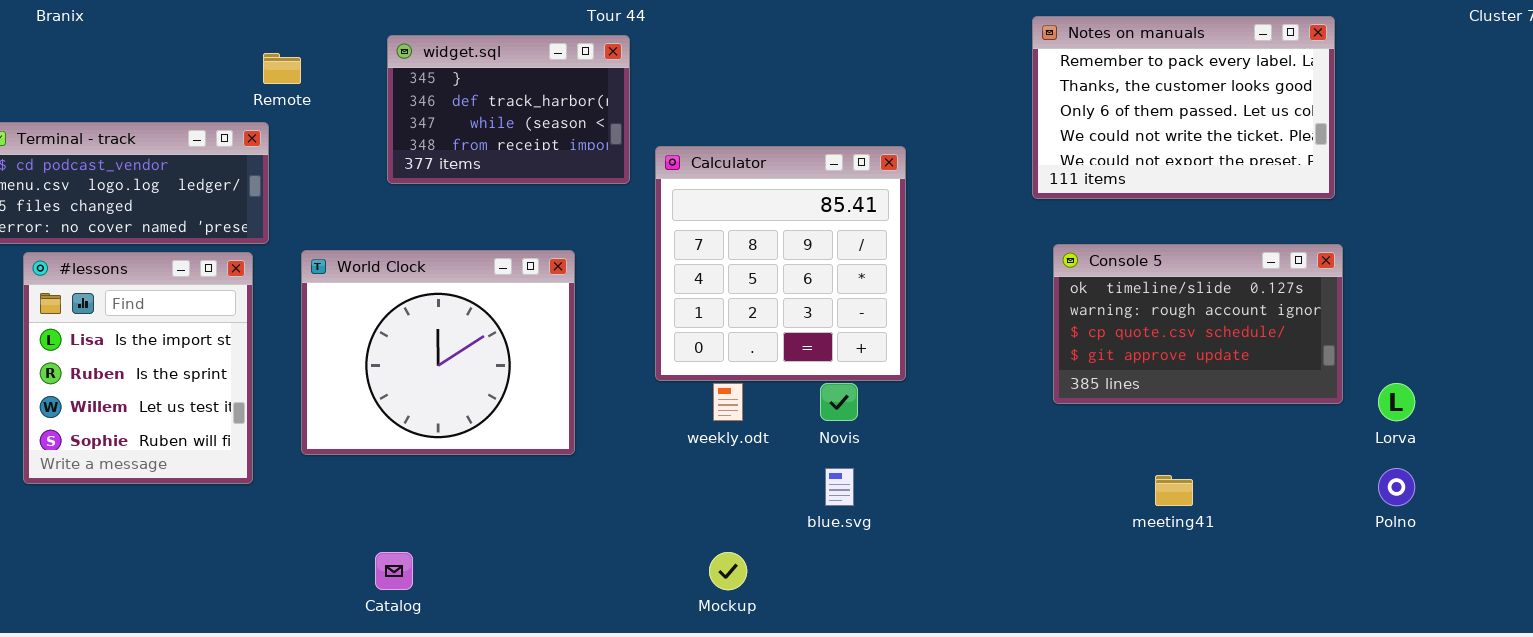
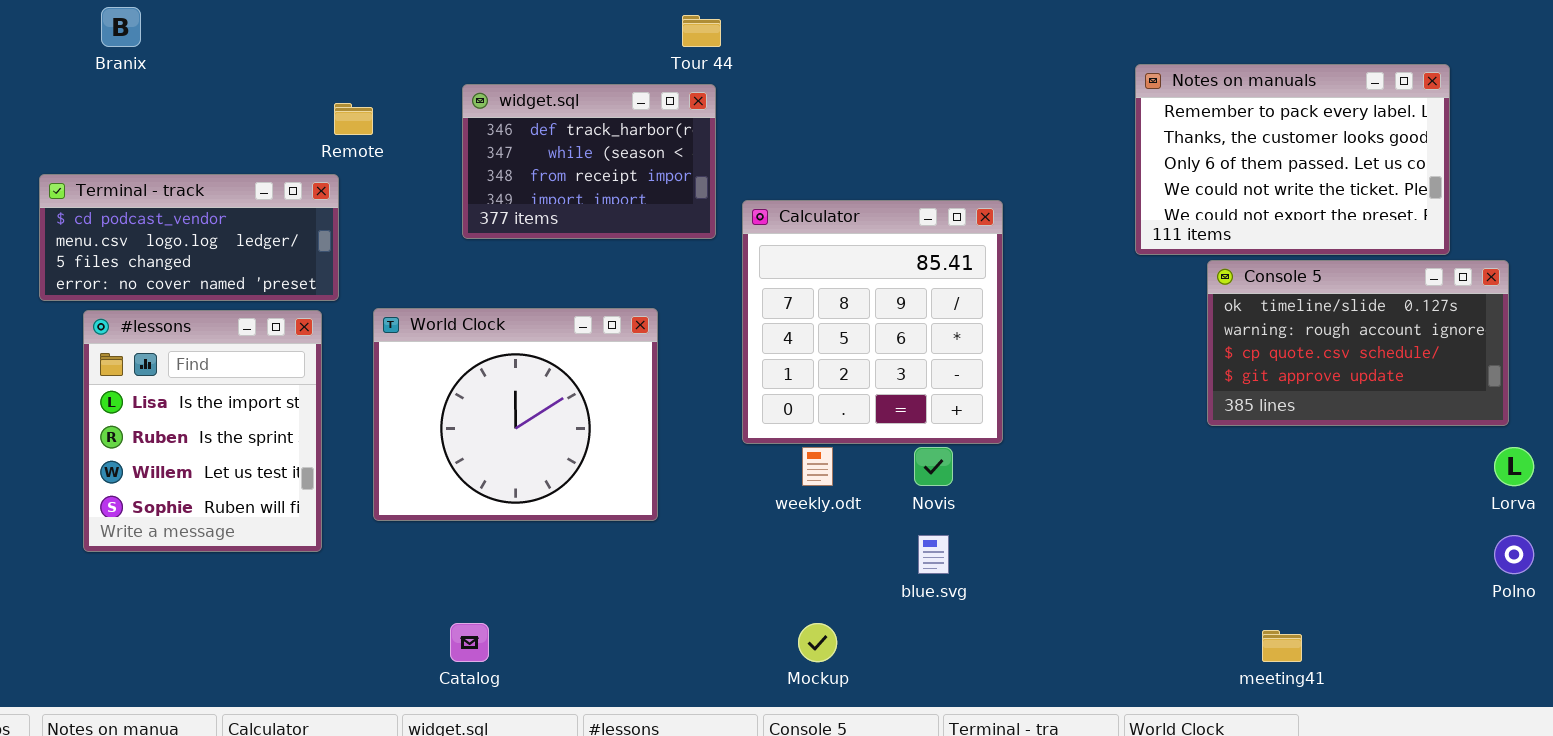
widget.sql: [387,35,630,184] -> [462,84,716,239], scrolled down 1 row
Console 5: [1053,244,1343,404] -> [1207,260,1509,426], moved
meeting41: [1155,475,1193,506] -> [1262,630,1302,662], moved

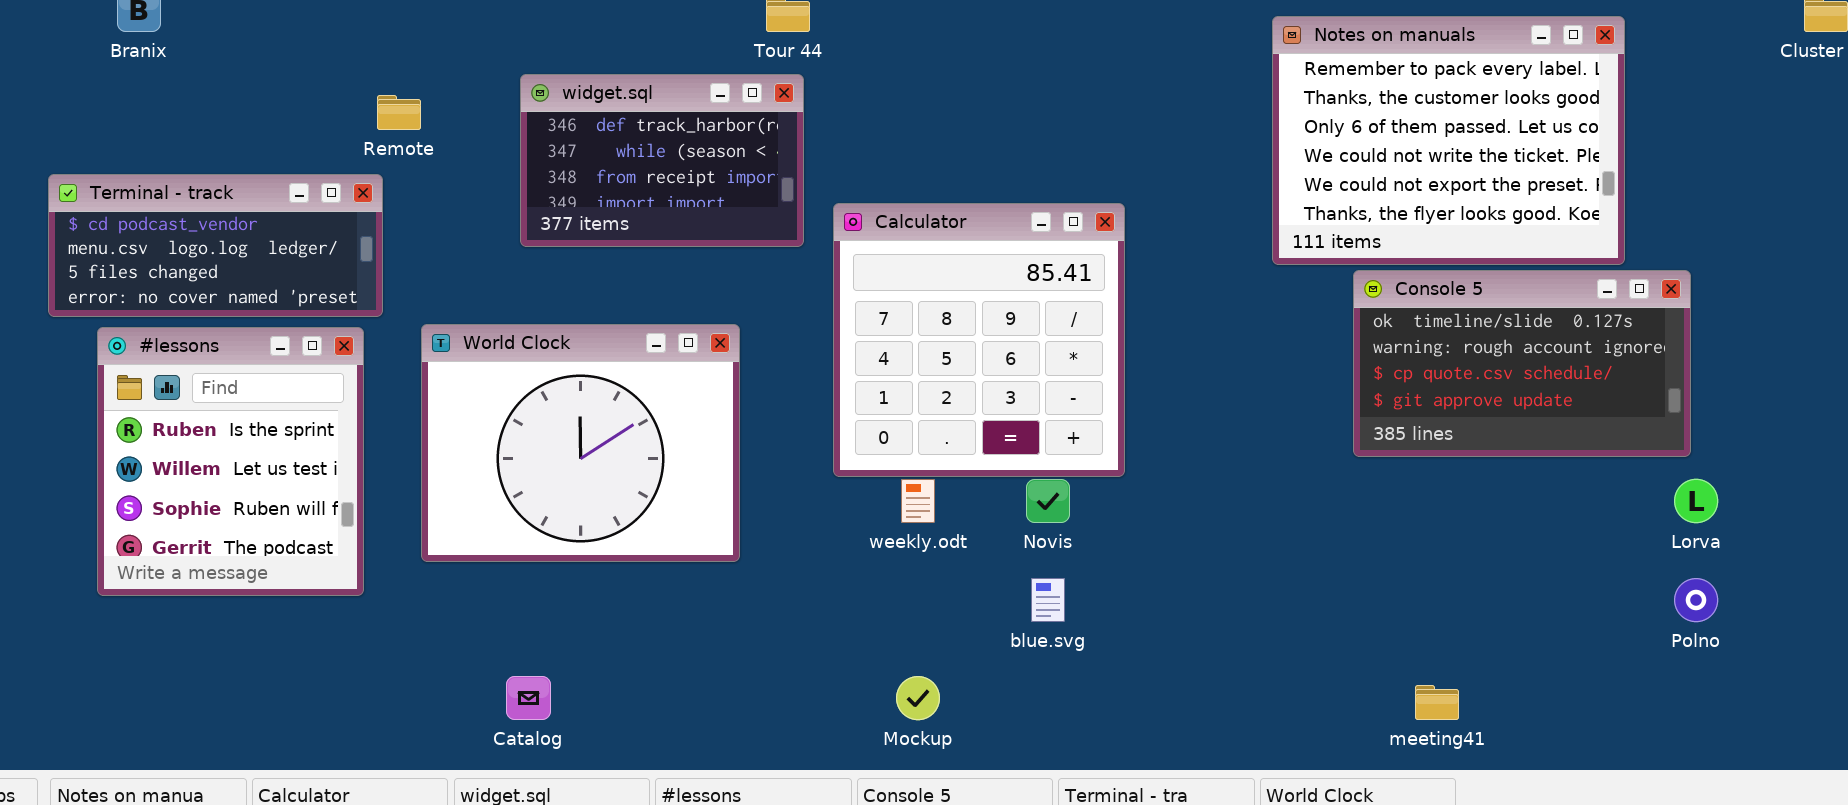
Notes on manuals: [1135,64,1450,255] -> [1272,16,1625,265], resized
#lessons: [83,310,322,552] -> [97,327,364,596], scrolled down 1 row

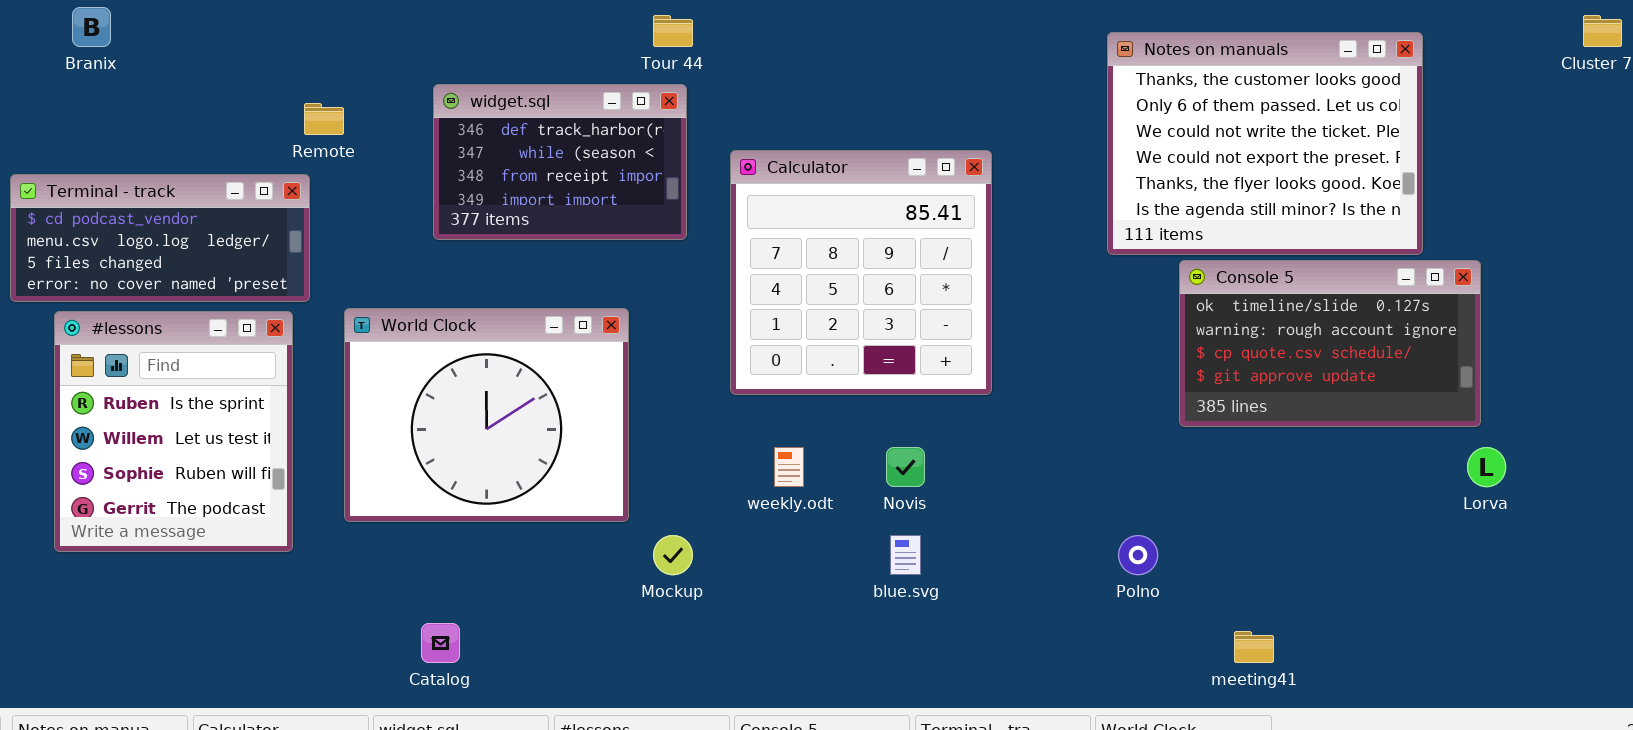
Notes on manuals: [1272,16,1625,265] -> [1107,32,1423,255], scrolled down 1 row
Calculator: [833,203,1125,477] -> [730,150,992,395], moved
Polno: [1674,578,1718,622] -> [1118,535,1158,575], moved
Mockup: [896,676,940,720] -> [653,535,693,575], moved

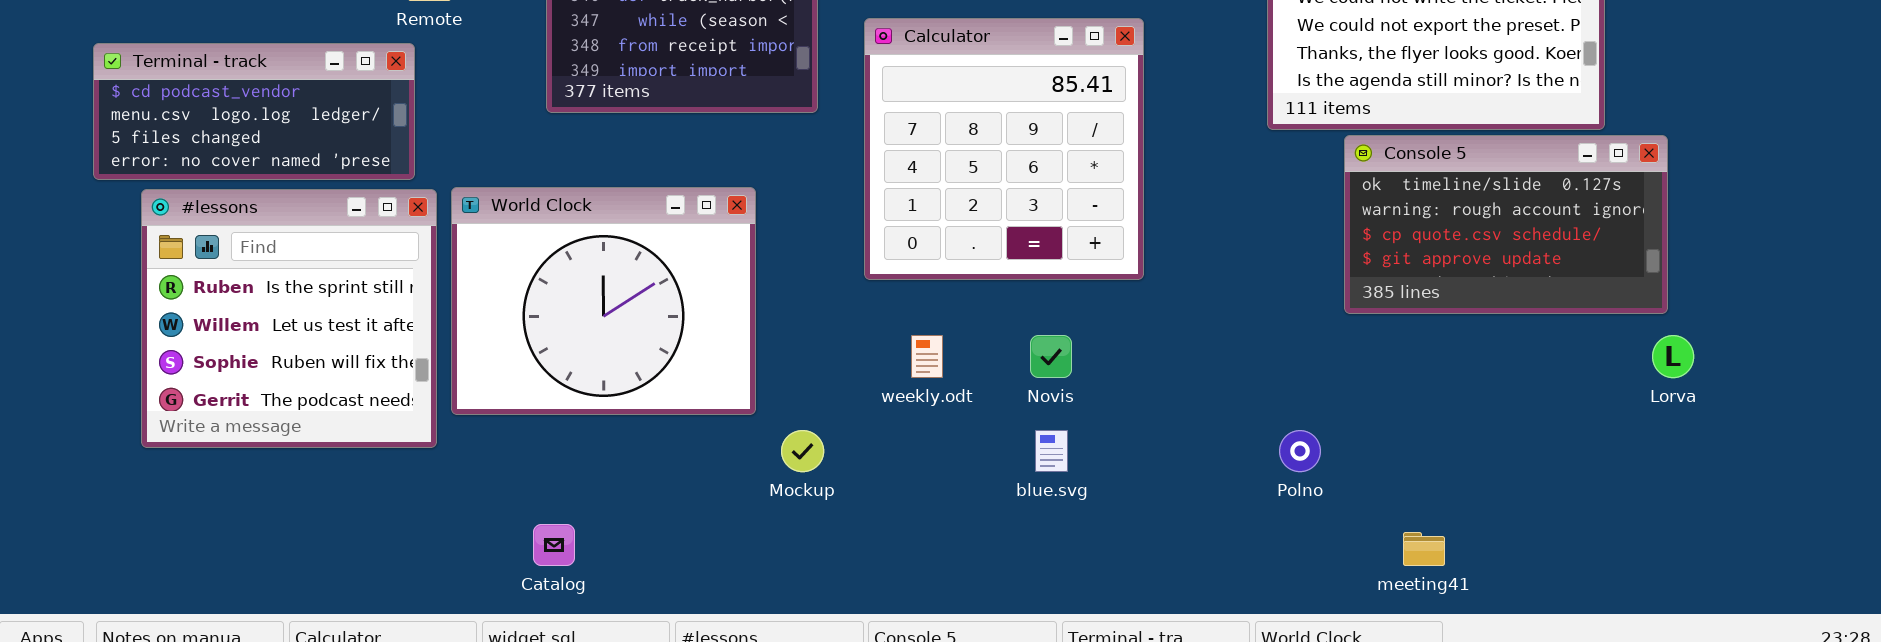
#lessons: [54,311,293,552] -> [141,189,437,448], resized

